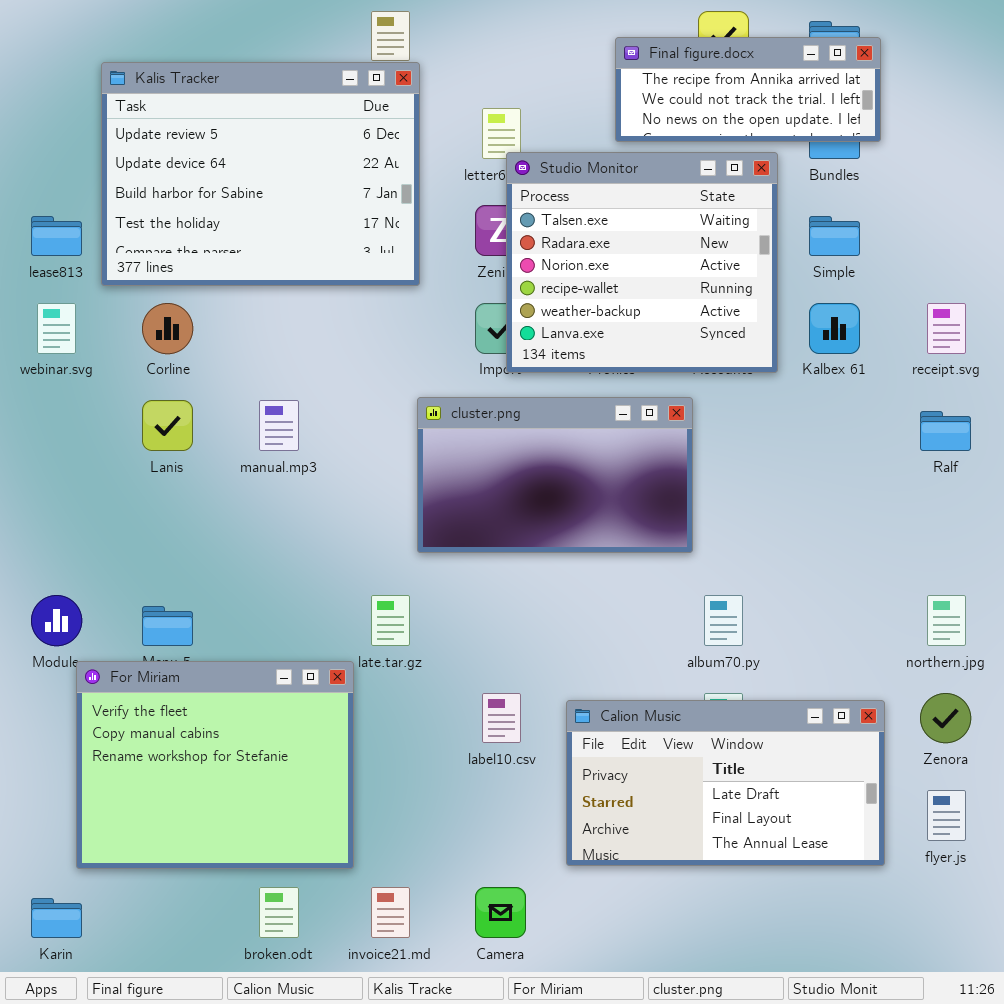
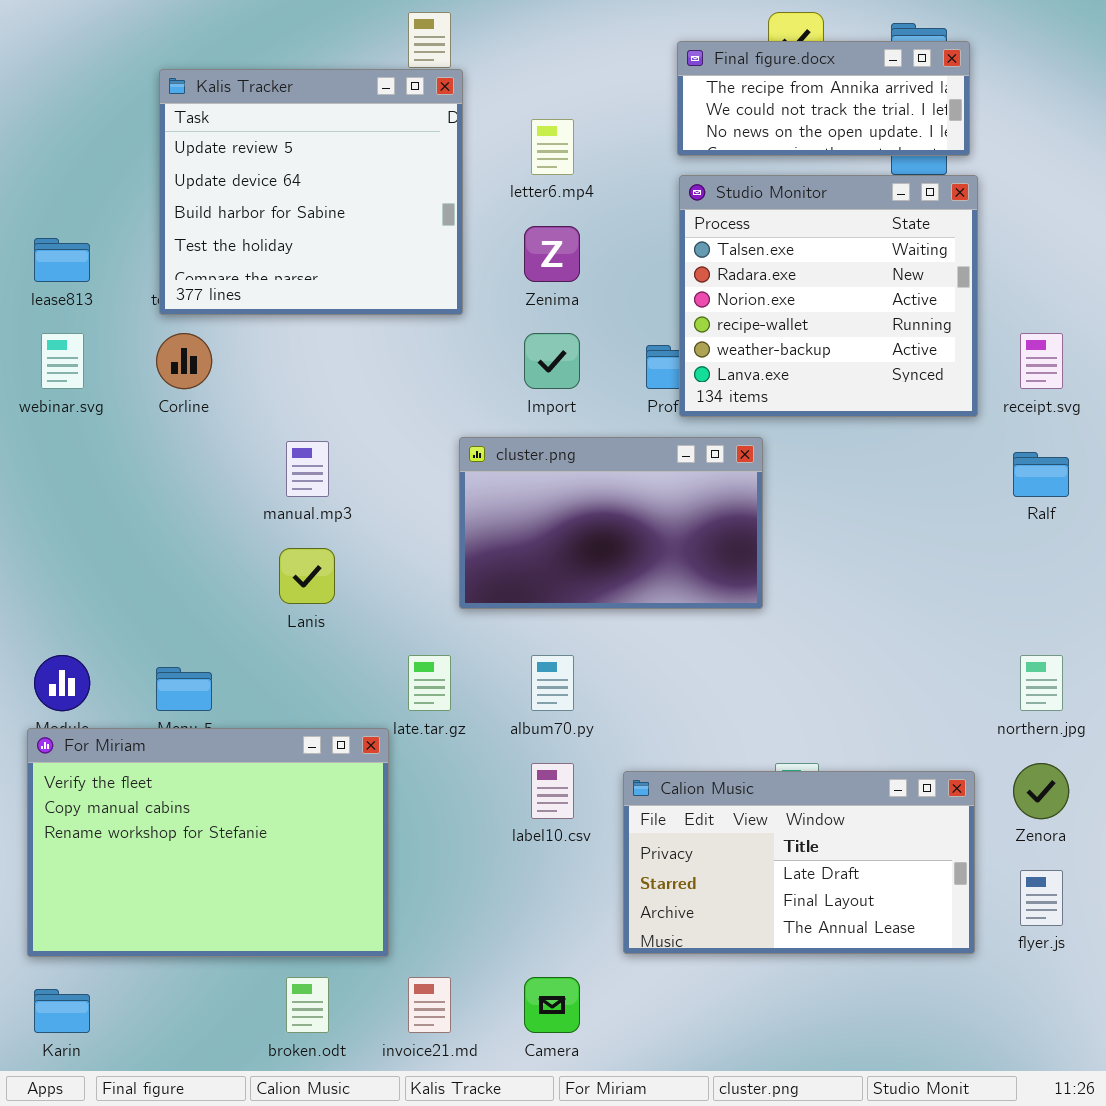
Kalis Tracker: [101,62,420,286] -> [159,69,463,315], resized
Studio Monitor: [506,152,778,373] -> [679,175,978,417], moved
Lanis: [142,400,193,451] -> [279,548,335,604], moved
album70.py: [704,595,743,646] -> [531,655,574,711], moved
For Miriam: [76,661,354,869] -> [27,728,389,957], resized

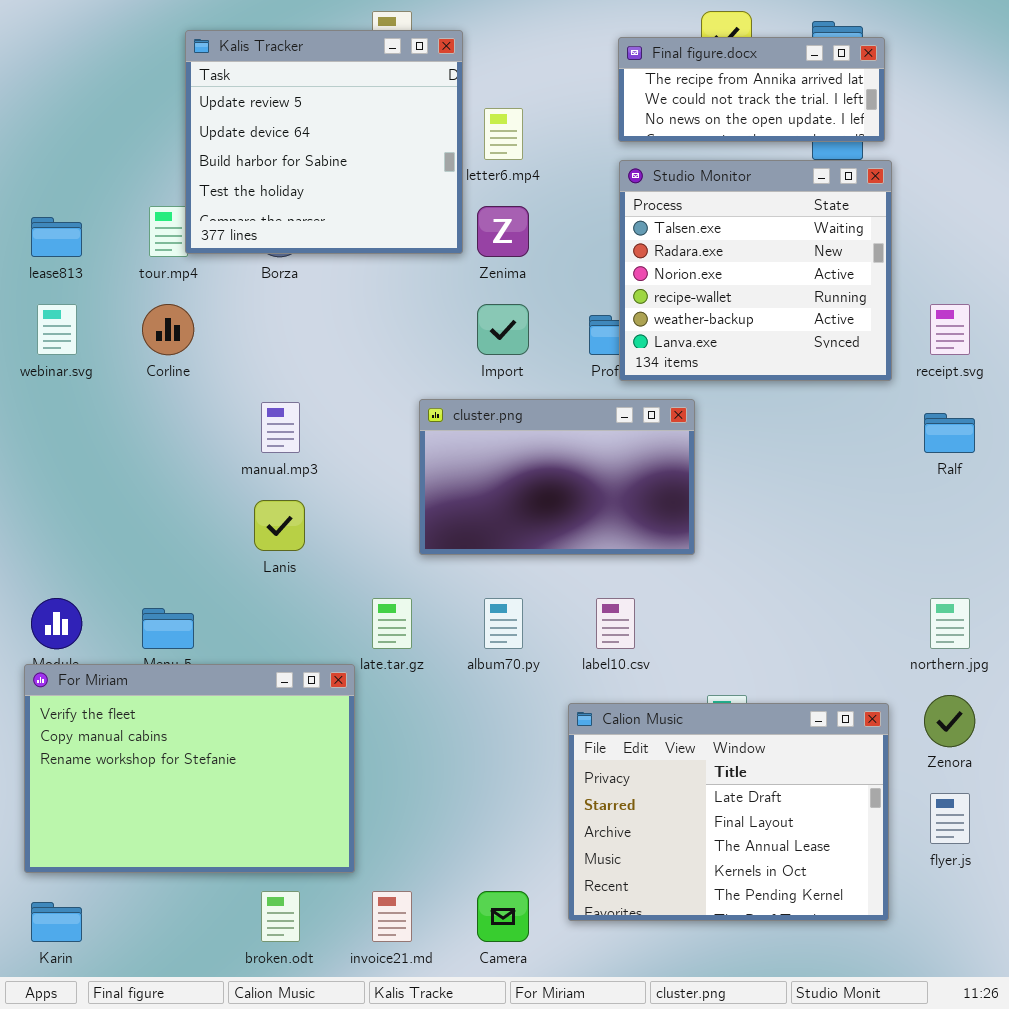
Kalis Tracker: [159,69,463,315] -> [185,30,463,254], moved
label10.csv: [531,763,574,819] -> [596,598,635,649], moved
Calion Music: [623,771,975,954] -> [568,703,889,921], resized

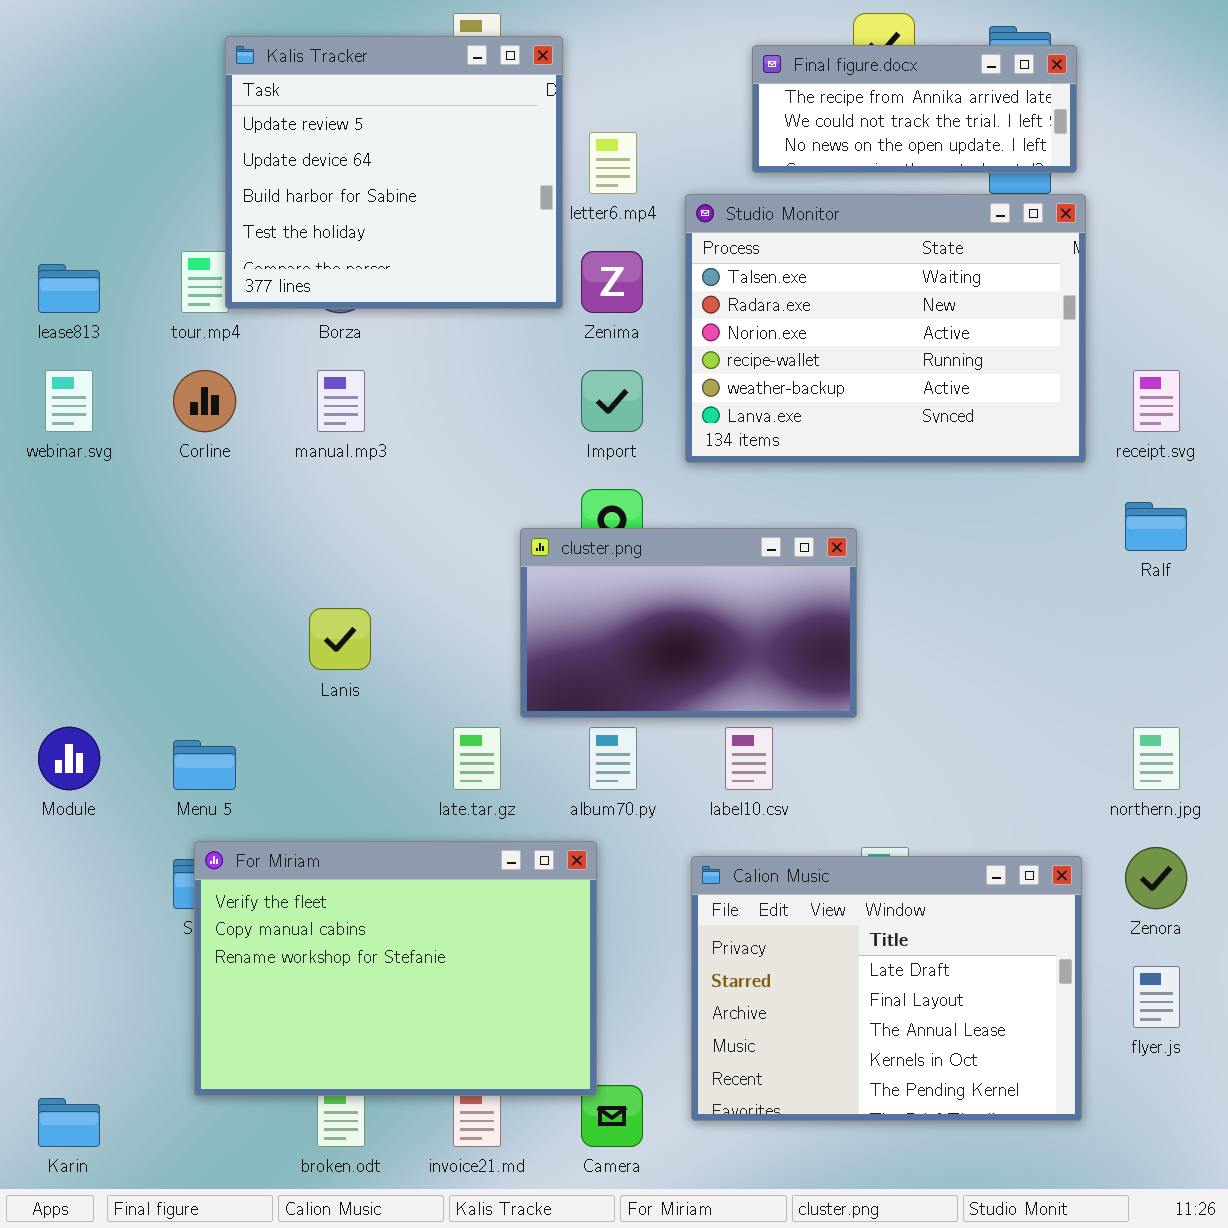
Studio Monitor: [619,160,892,381] -> [685,194,1086,463], resized
cluster.png: [419,399,695,555] -> [520,528,857,718], moved
manual.mp3: [261,402,300,453] -> [317,370,365,432], moved
For Miriam: [24,664,355,873] -> [194,841,597,1096], moved

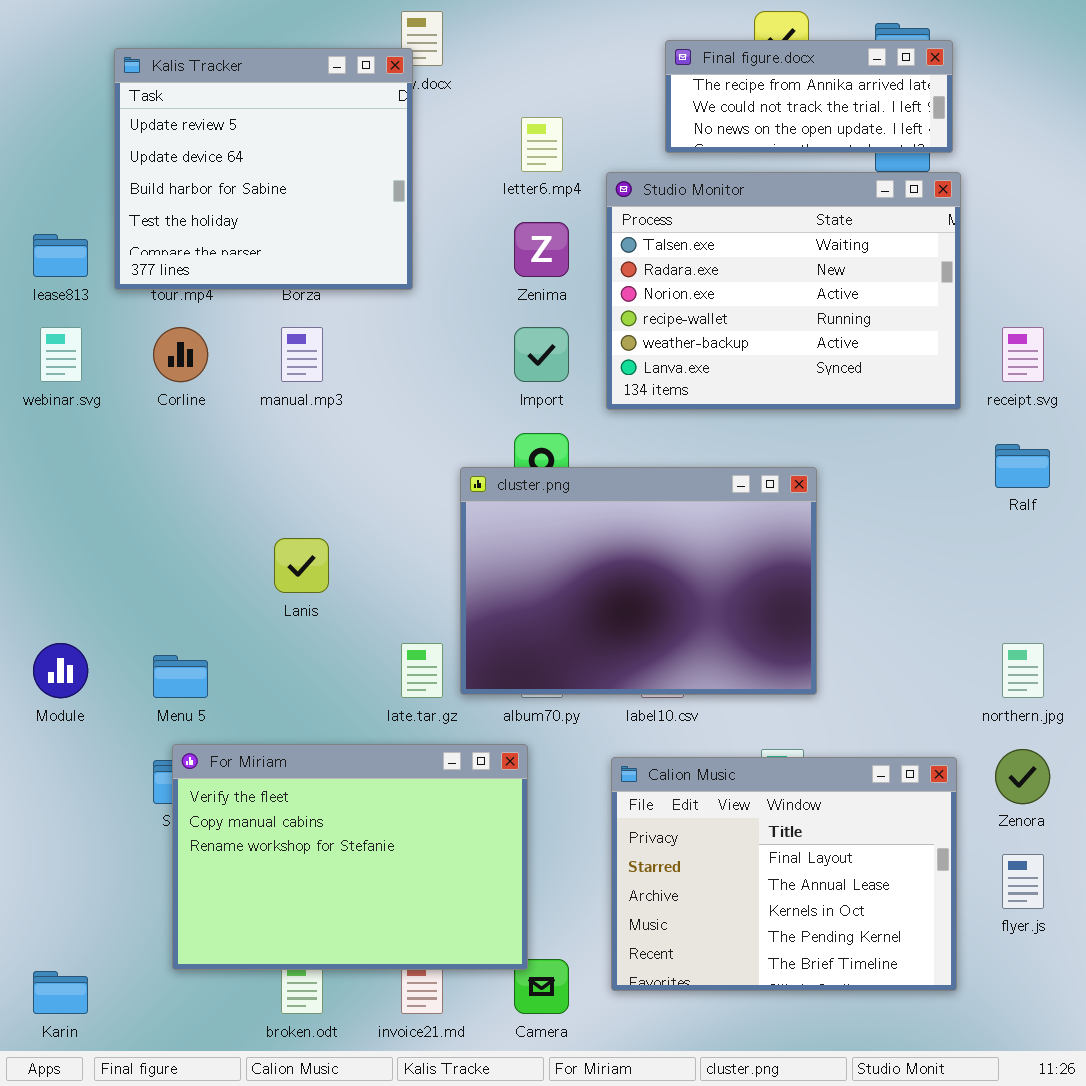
Kalis Tracker: [225,36,563,309] -> [114,48,413,290], moved
cluster.png: [520,528,857,718] -> [460,467,817,695], resized
Calion Music: [691,856,1082,1121] -> [611,757,957,991], scrolled down 1 row

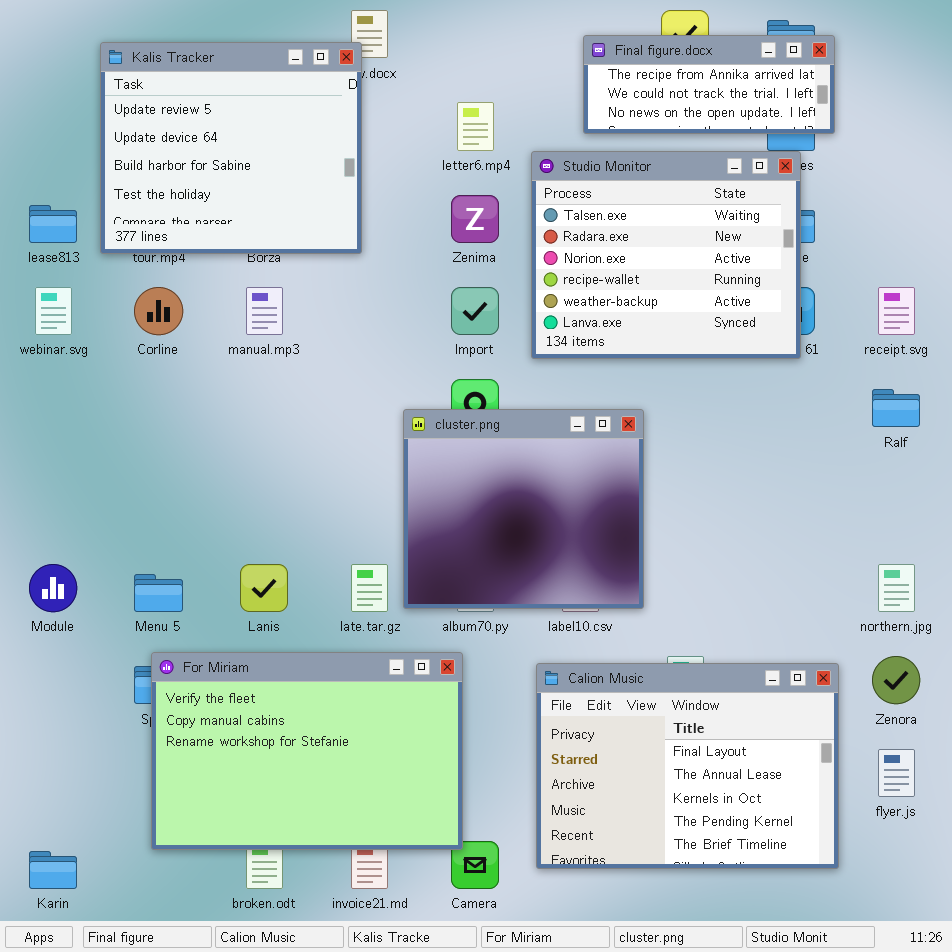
Studio Monitor: [606,172,961,410] -> [531,151,801,359], resized
cluster.png: [460,467,817,695] -> [403,409,644,609], resized
Lanis: [274,538,329,593] -> [240,564,288,612], moved

